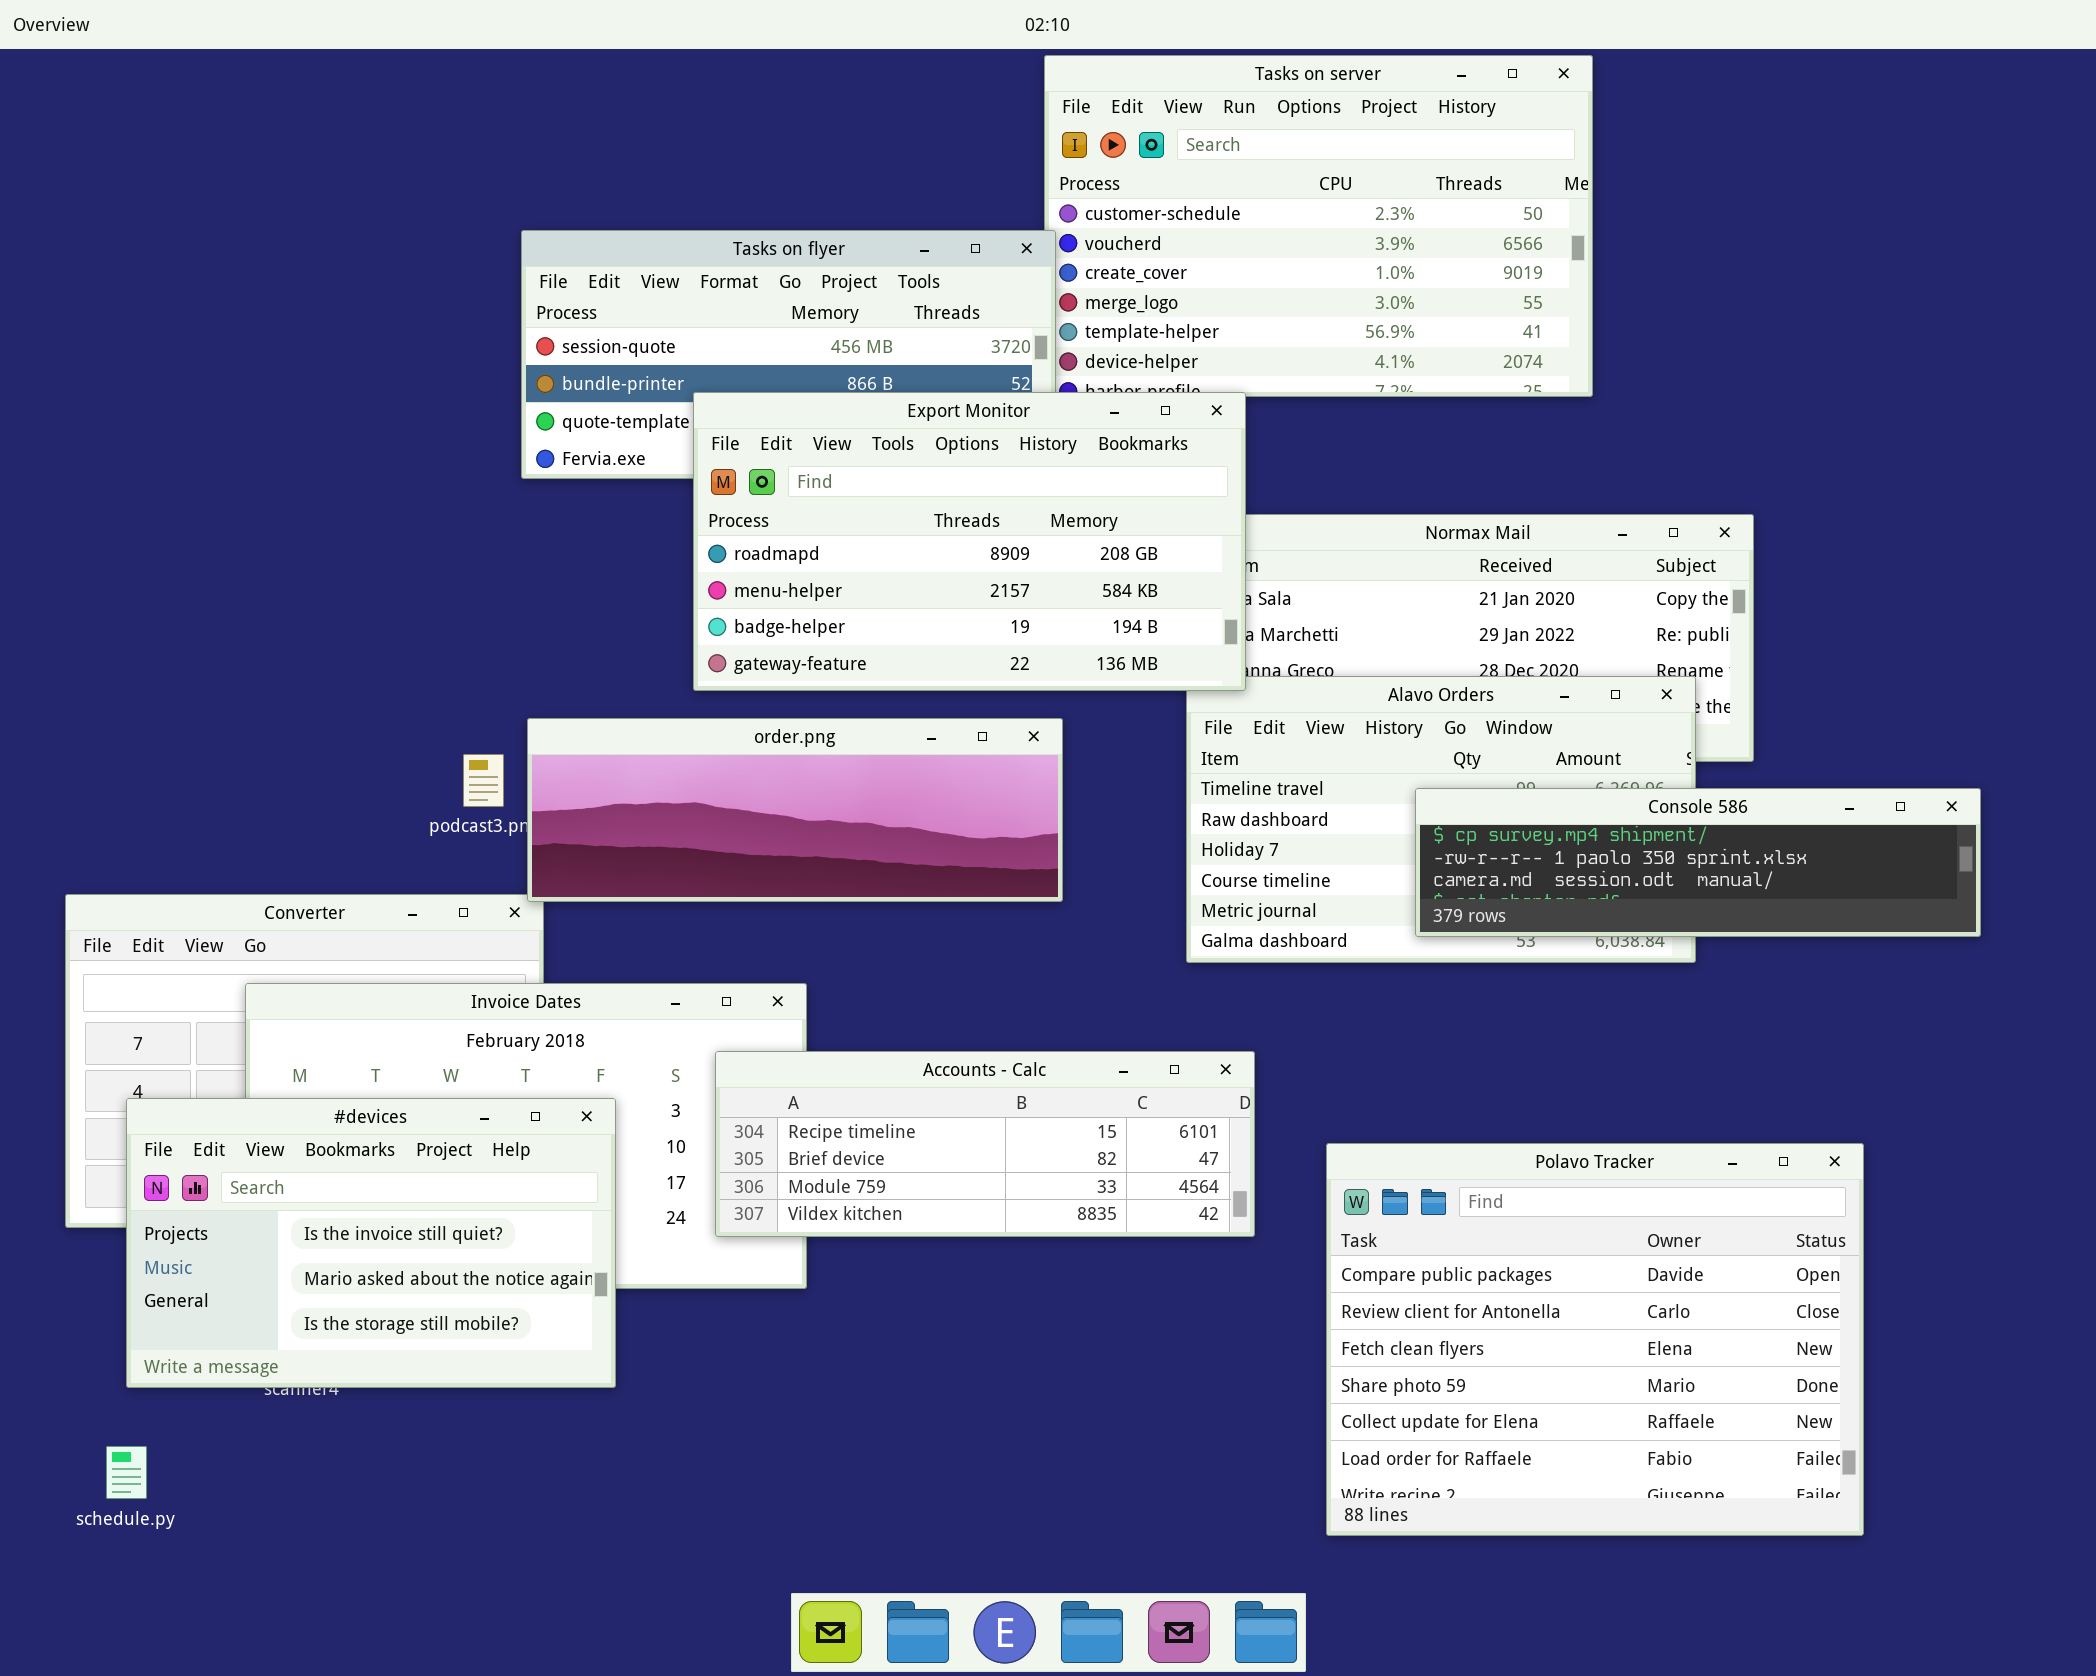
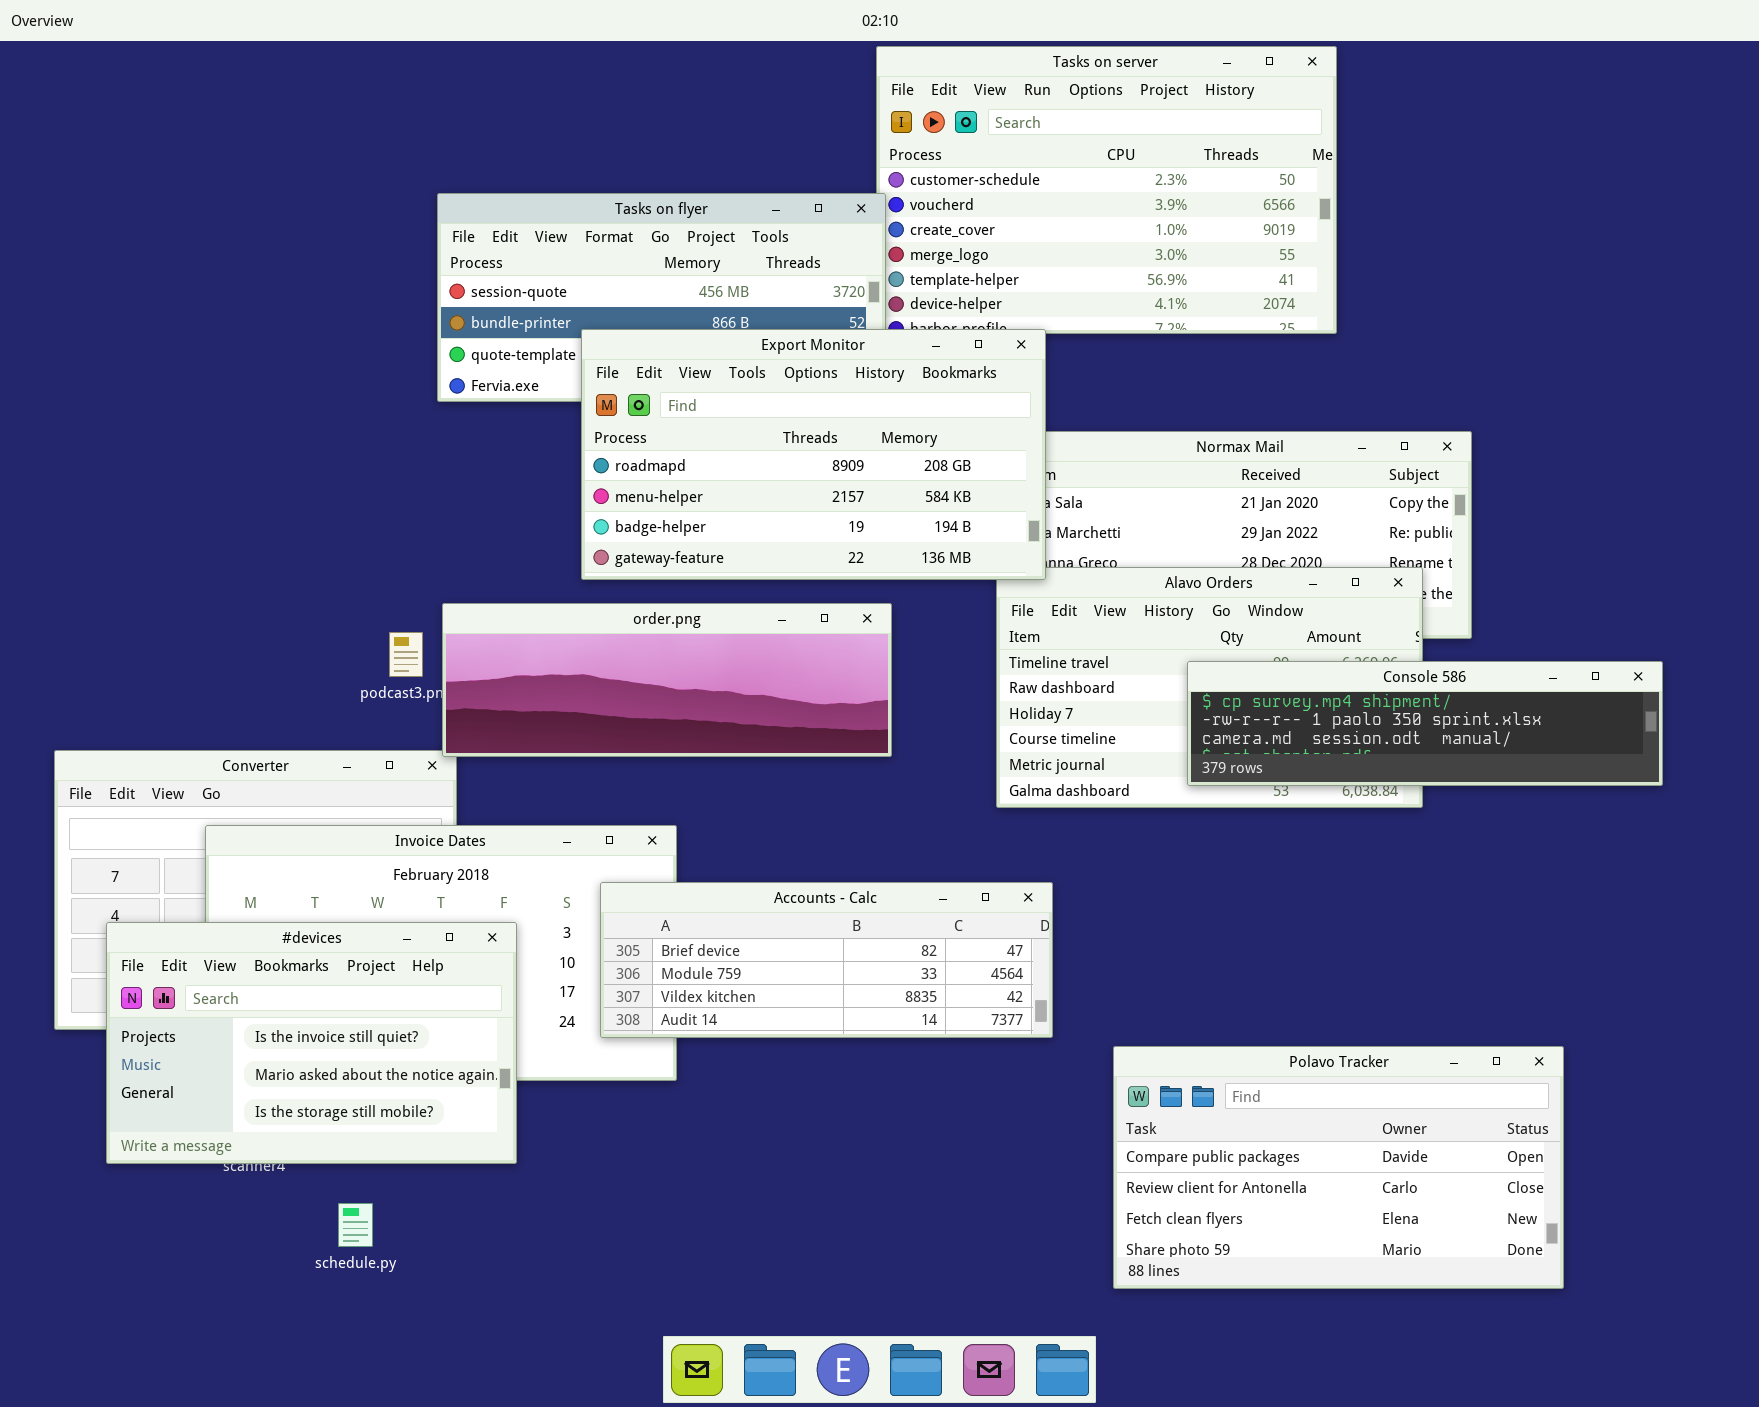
Accounts - Calc: [715,1051,1255,1237] -> [600,882,1053,1038], scrolled down 1 row
Polavo Tracker: [1326,1143,1864,1536] -> [1113,1046,1564,1289], resized
schedule.py: [106,1446,147,1499] -> [338,1203,373,1247], moved

